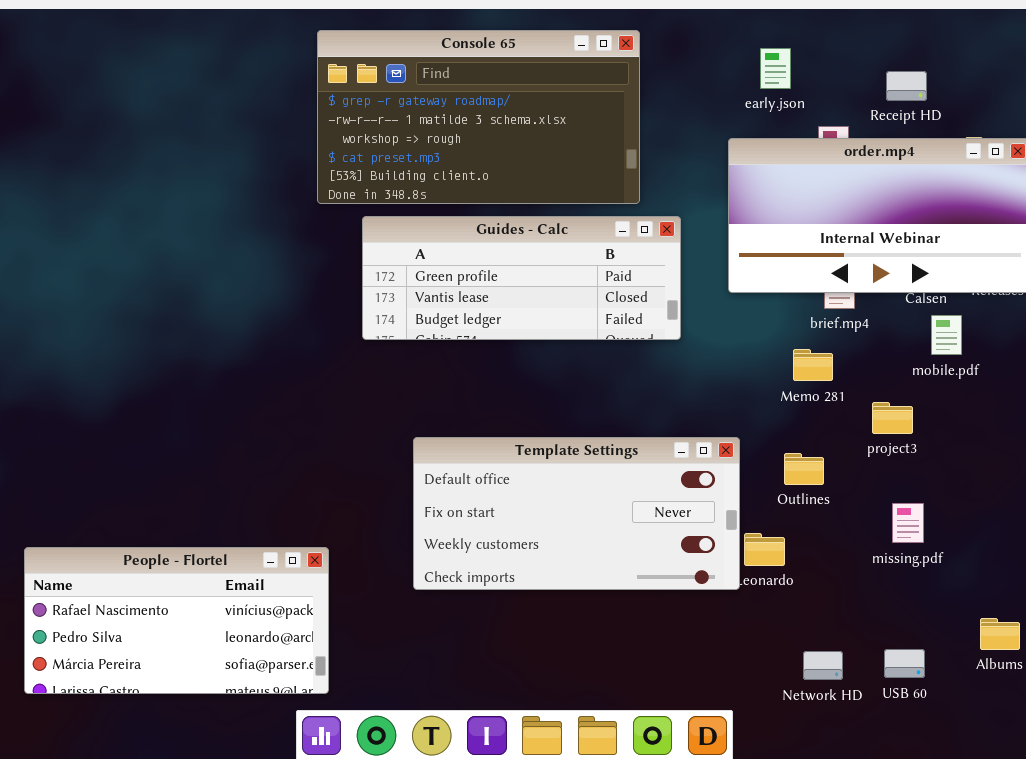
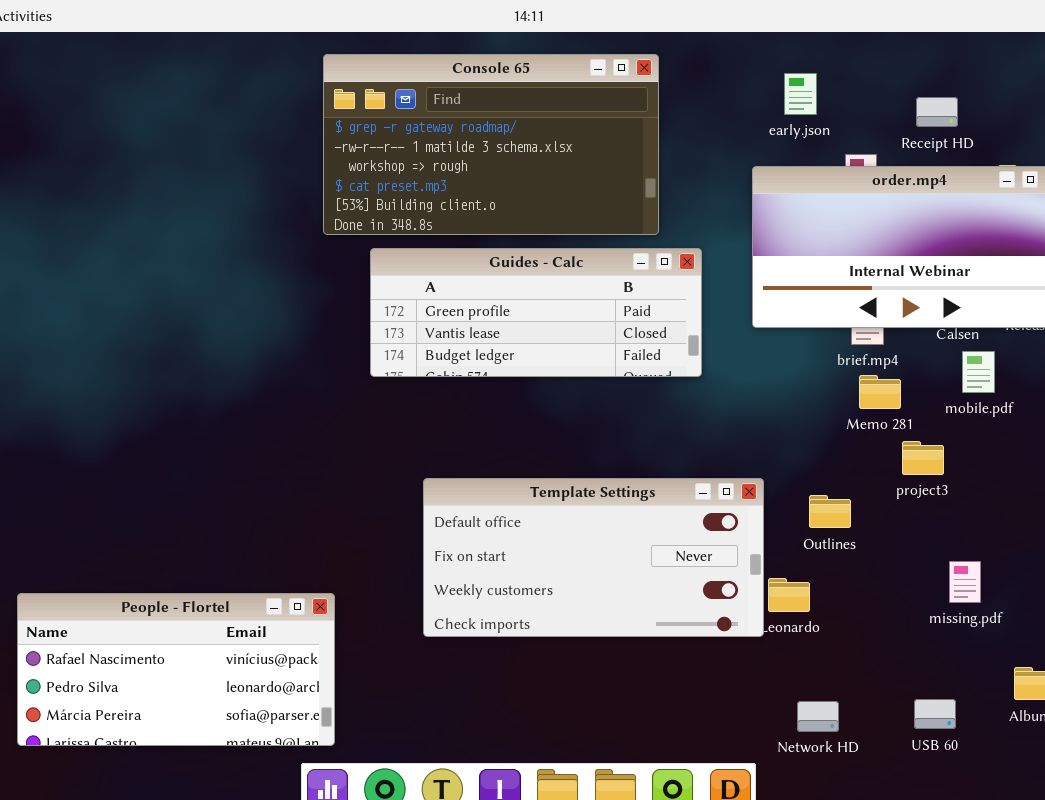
Memo 281: [793,349,833,381] -> [859,375,901,409], moved
missing.pdf: [892,503,924,543] -> [949,561,981,603], moved
Network HD: [803,651,843,680] -> [797,701,839,732], moved

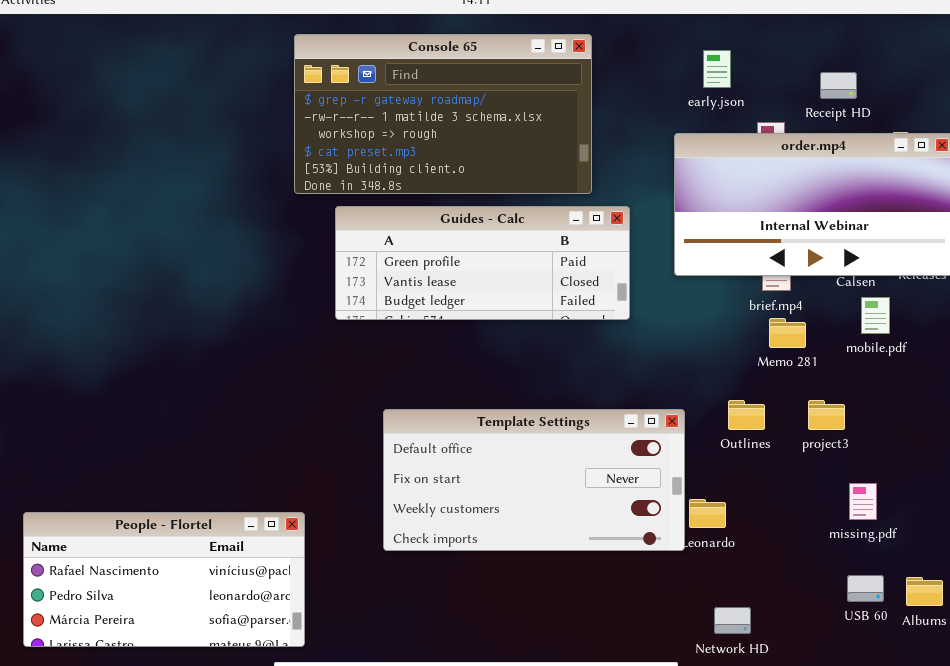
project3: [902,441,944,475] -> [808,400,845,430], moved
Outlines: [809,495,851,528] -> [728,400,765,430], moved
USB 60: [914,699,956,729] -> [847,575,884,602], moved

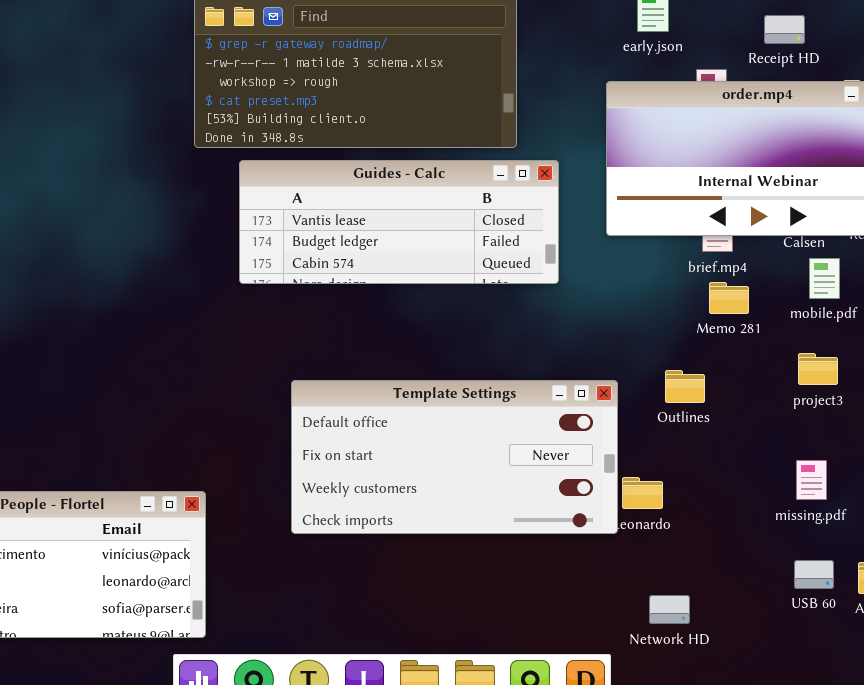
Guides - Calc: [335,206,630,320] -> [239,160,559,284], scrolled down 1 row
project3: [808,400,845,430] -> [798,353,838,385], moved

